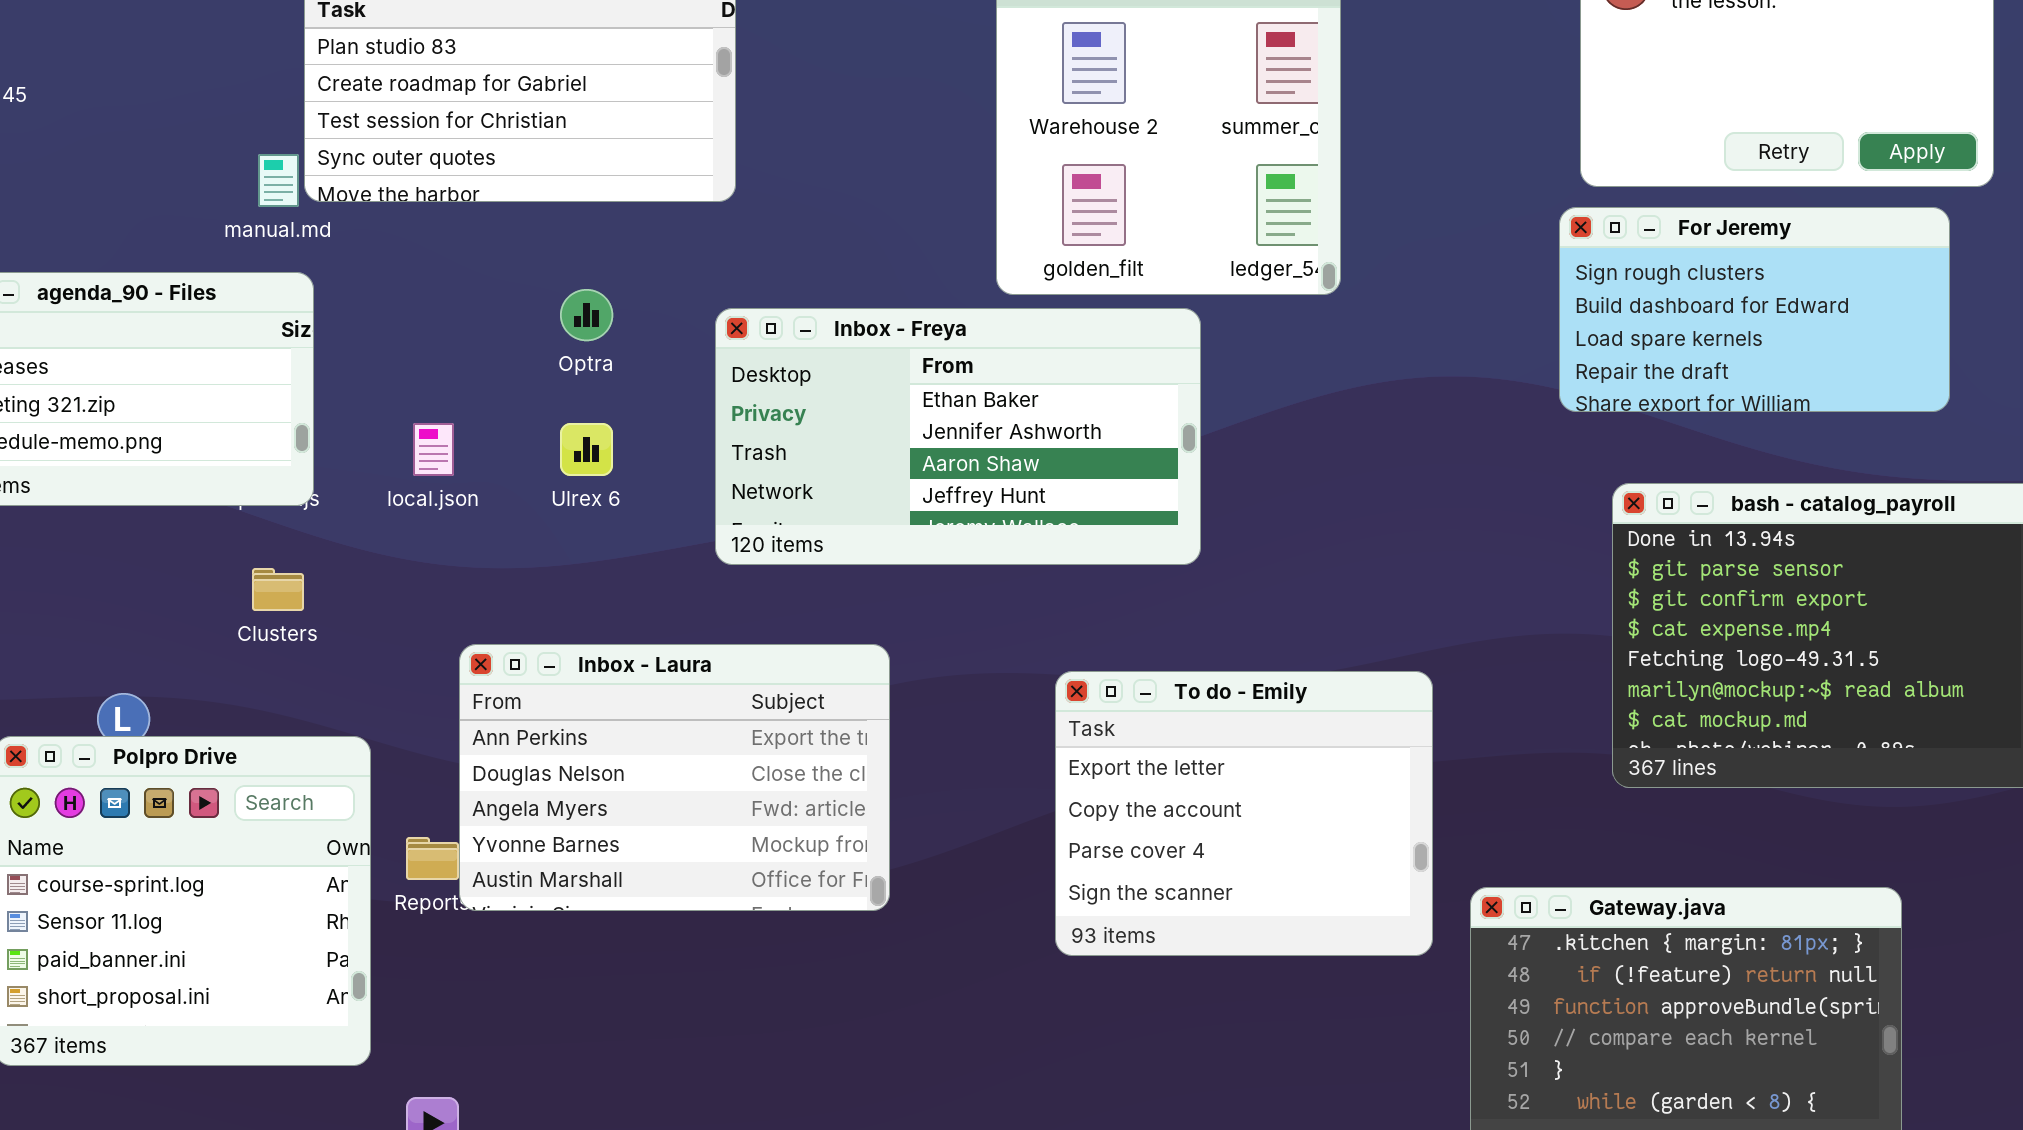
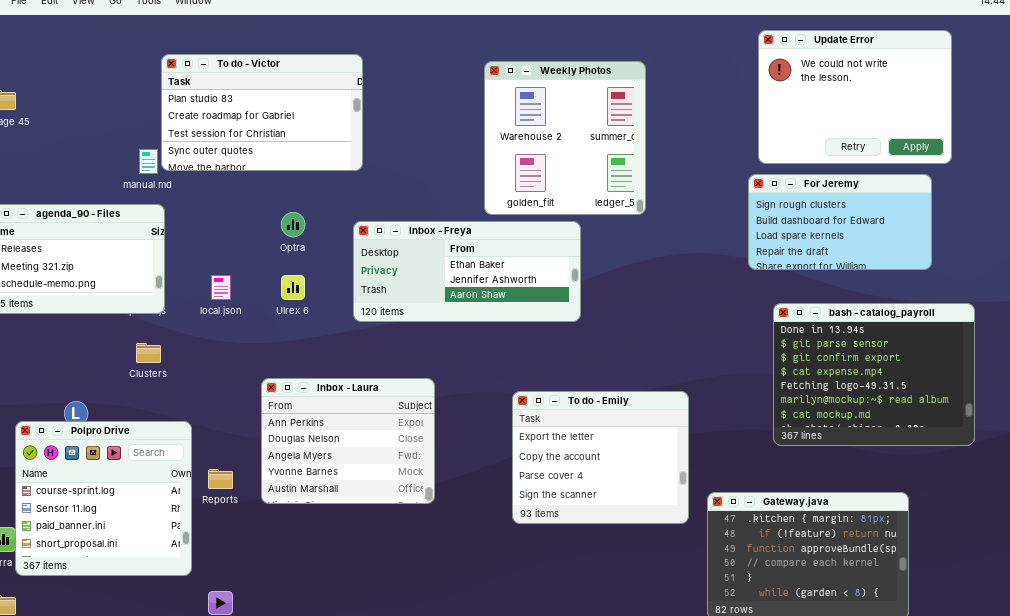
Inbox - Freya: [715,308,1201,565] -> [353,221,581,322], resized
Inbox - Laura: [459,644,890,911] -> [261,378,435,504], resized

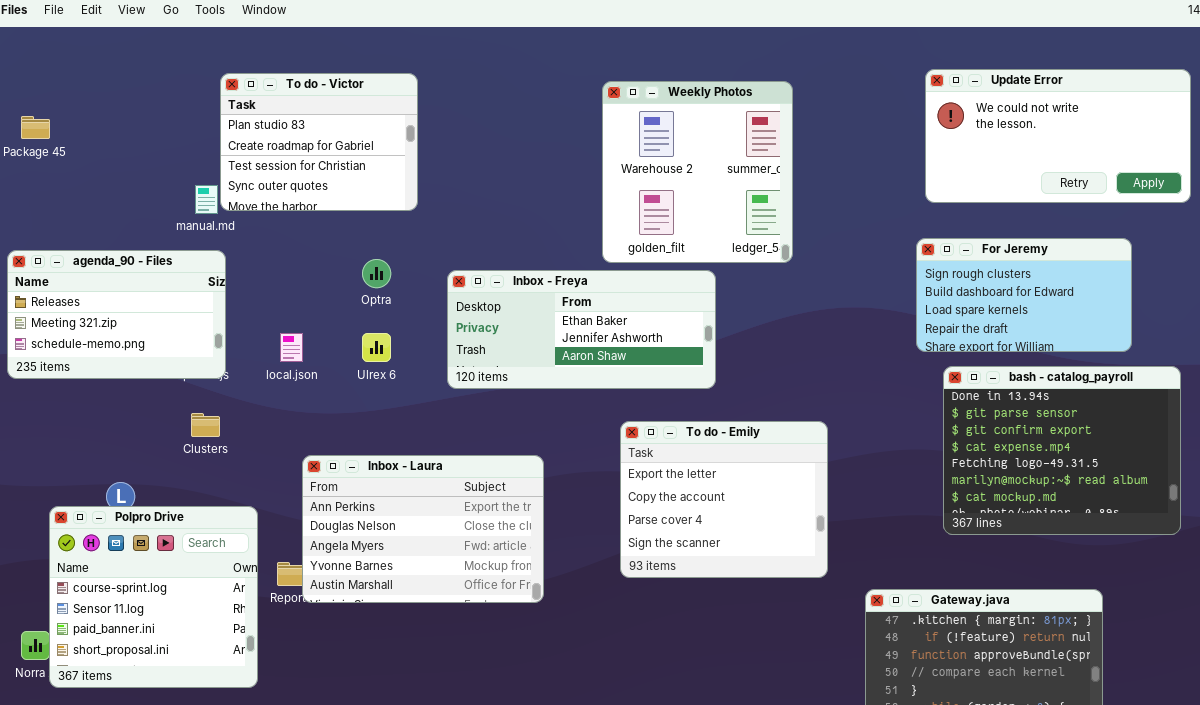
Update Error: [758,30,952,164] -> [925,69,1191,203], resized
To do - Victor: [161,54,363,171] -> [220,73,418,211], resized
For Jeremy: [748,174,932,270] -> [916,238,1132,352], moved
Inbox - Laura: [261,378,435,504] -> [302,455,544,603], resized
To do - Emily: [512,391,689,524] -> [620,421,828,578], moved

